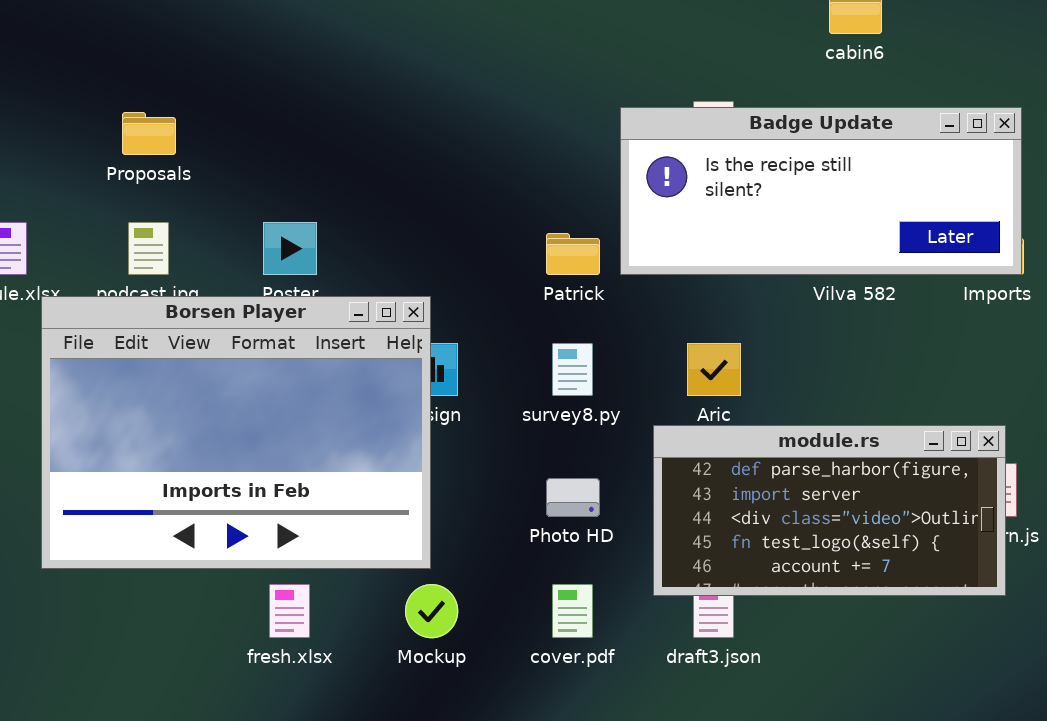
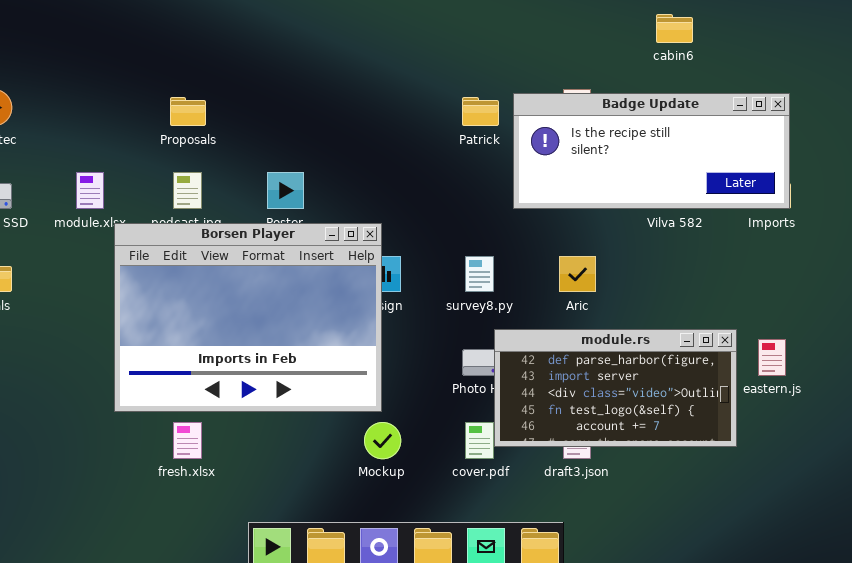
Patrick: [546,233,600,275] -> [462,97,499,126], moved
module.rs: [653,425,1006,596] -> [494,329,737,447], moved
fresh.xlsx: [269,584,310,638] -> [173,422,202,459], moved

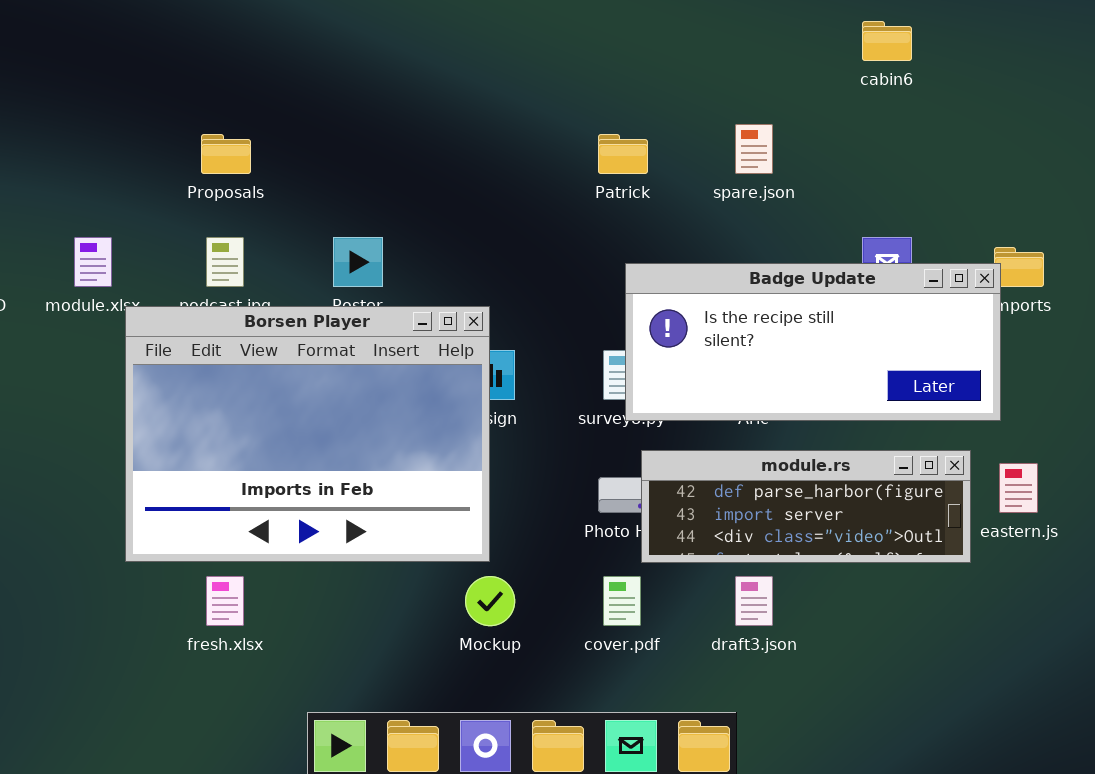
Badge Update: [513,93,790,209] -> [625,263,1001,421], moved
module.rs: [494,329,737,447] -> [641,450,971,563], resized

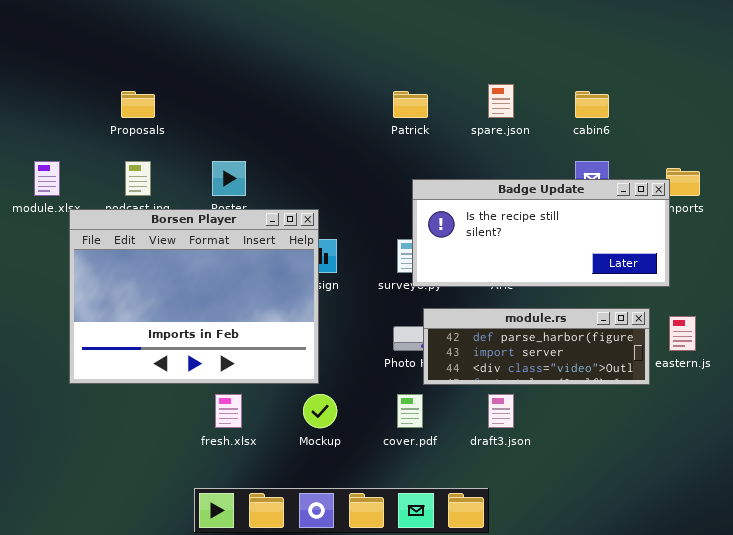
cabin6: [862,21,912,61] -> [575,91,609,118], moved
fresh.xlsx: [206,576,244,626] -> [215,394,242,428], moved

